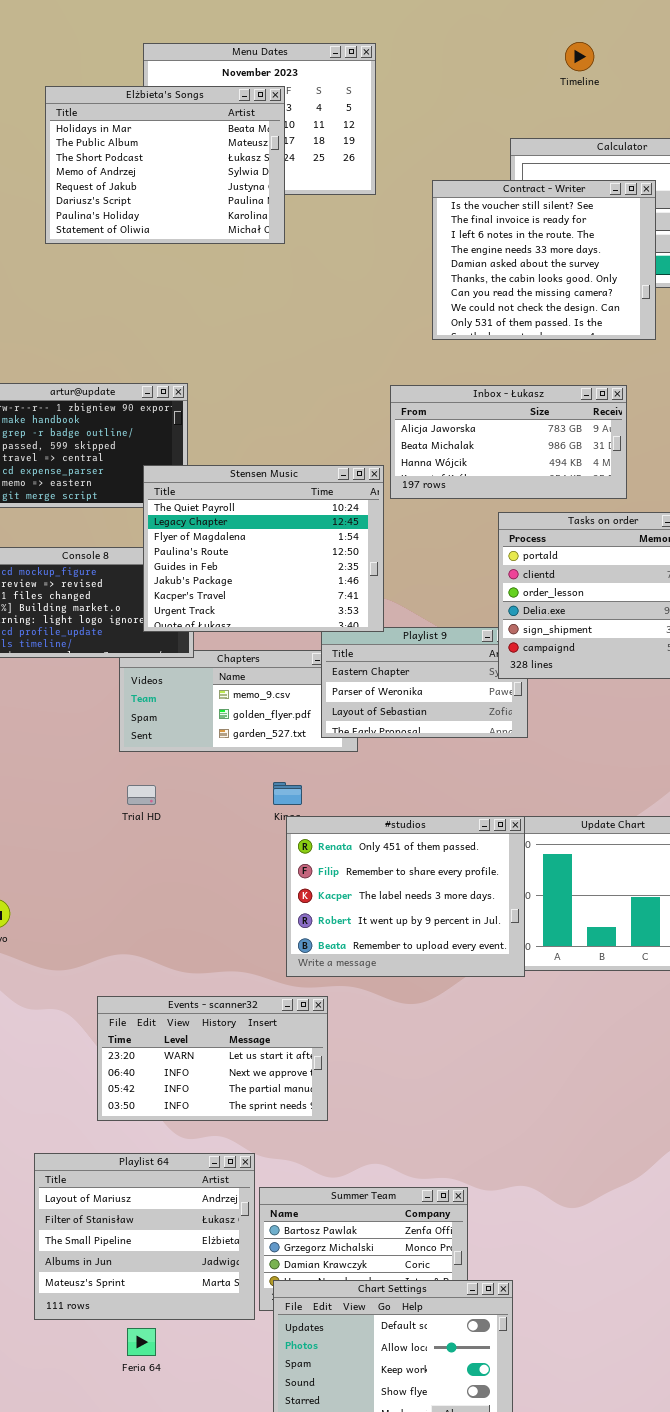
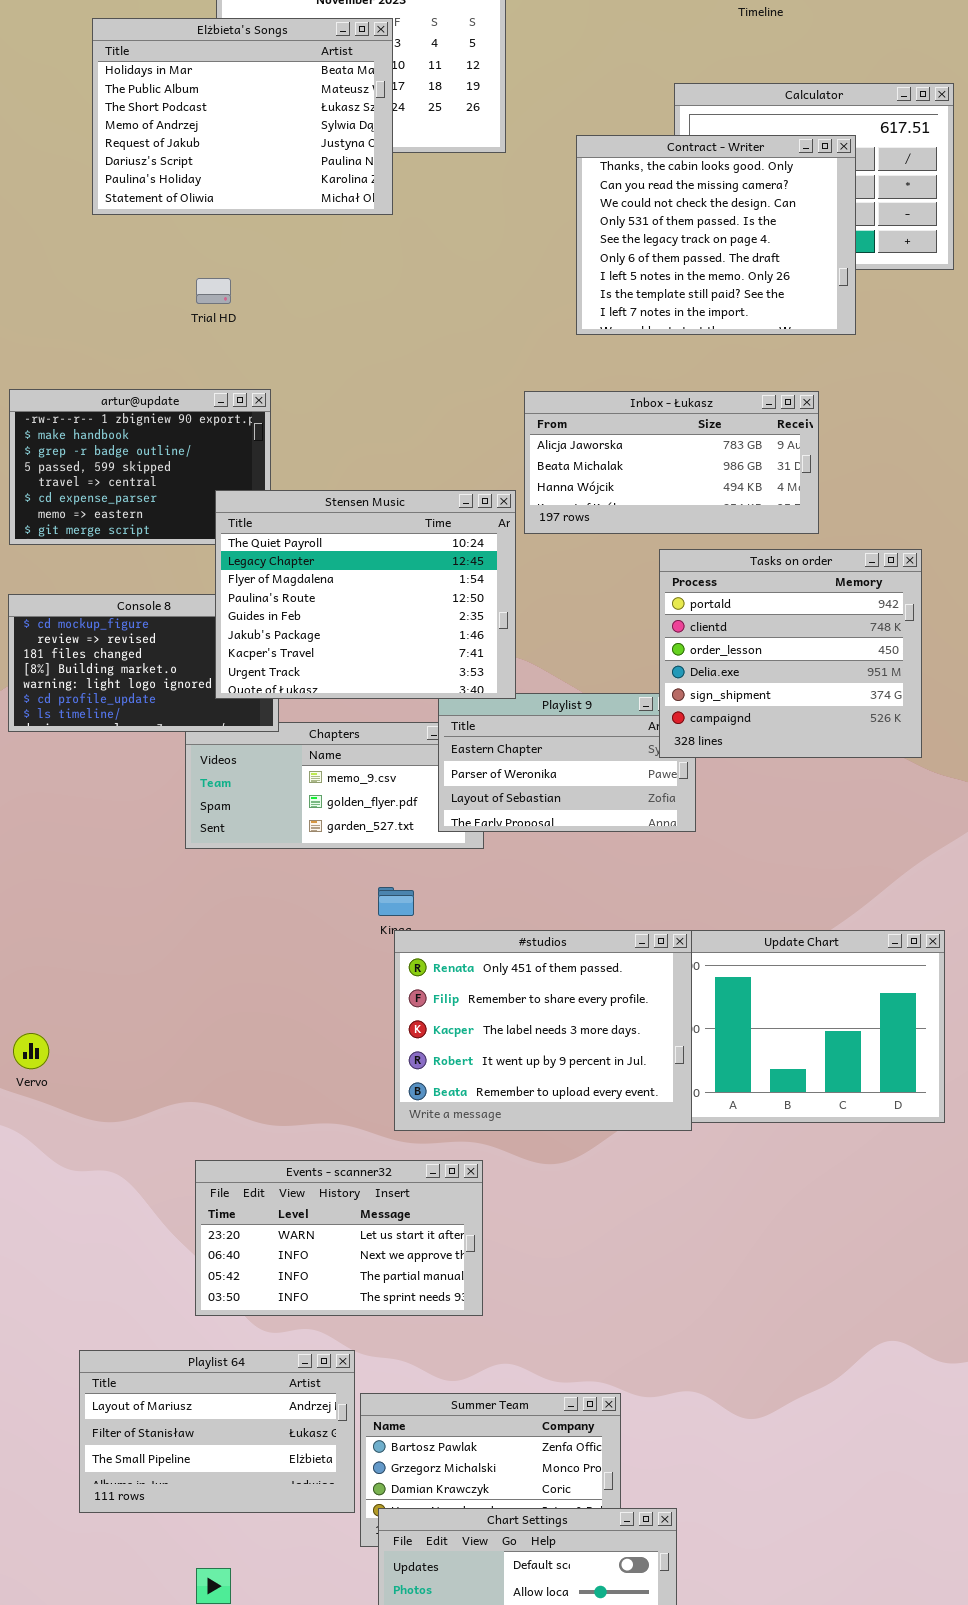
Contract - Writer: [432,180,656,340] -> [576,135,856,335], scrolled down 5 rows
Trial HD: [127,785,156,805] -> [196,278,231,304], moved
Events - scanner32: [97,996,328,1121] -> [195,1160,483,1316], moved
Playlist 64: [34,1153,255,1320] -> [79,1350,355,1513], resized

